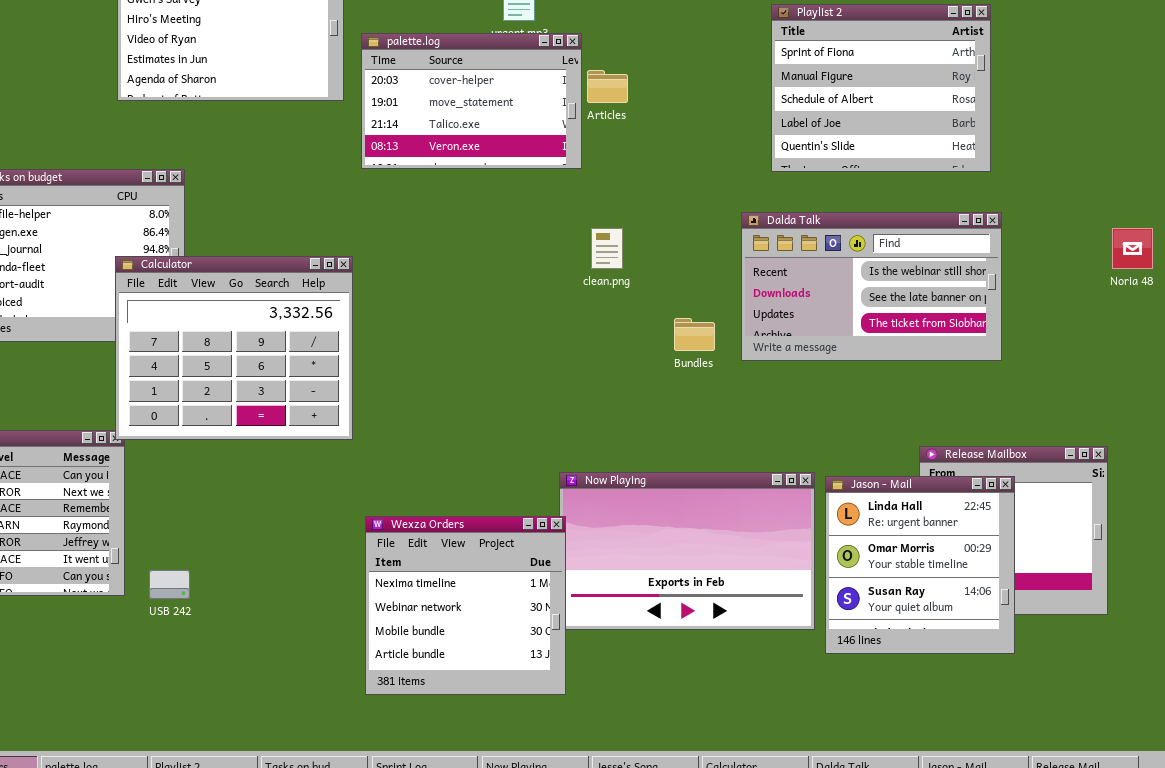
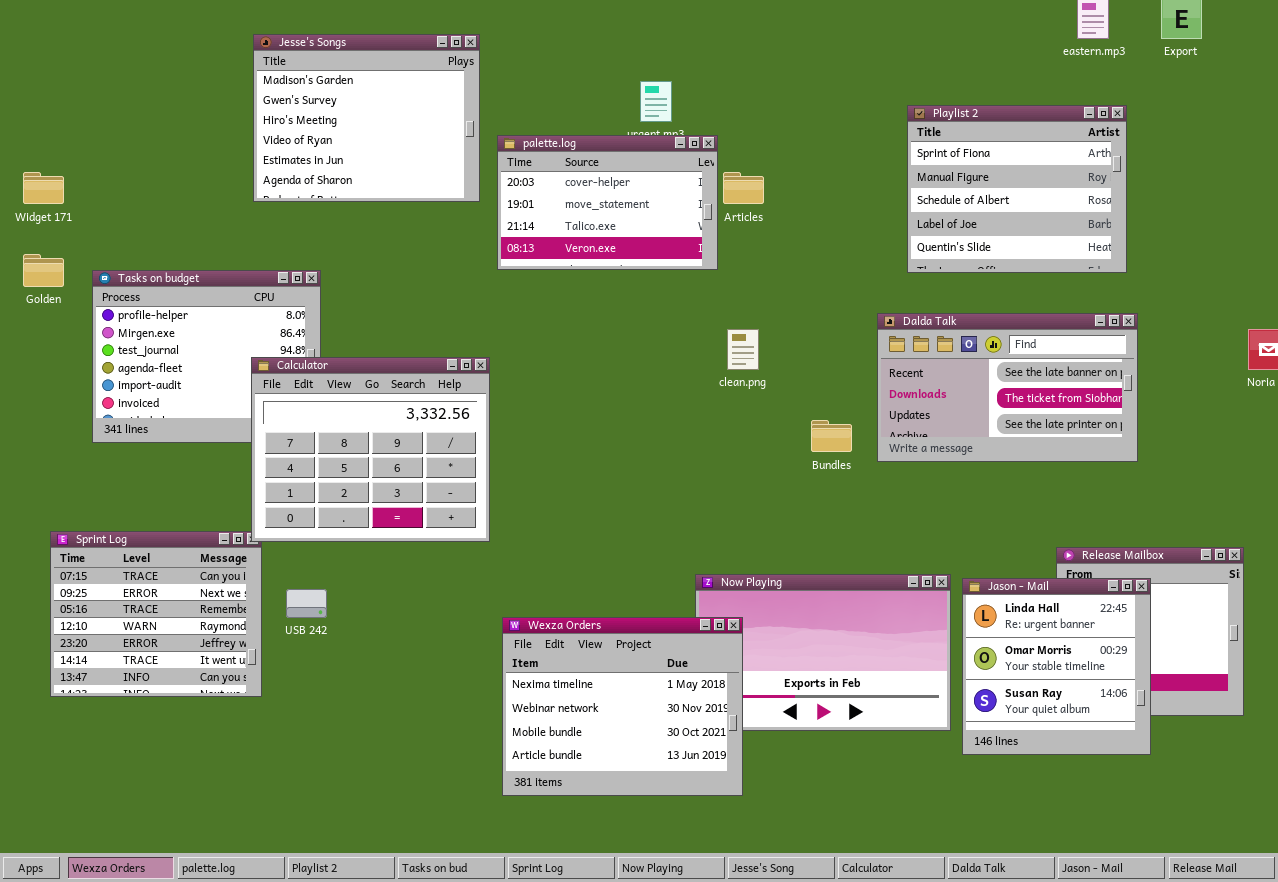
Dalda Talk: [741,212,1002,361] -> [877,313,1138,462], scrolled down 1 row
Wexza Orders: [365,516,566,695] -> [502,617,743,796], resized
USB 242: [149,570,190,599] -> [286,589,327,618], moved

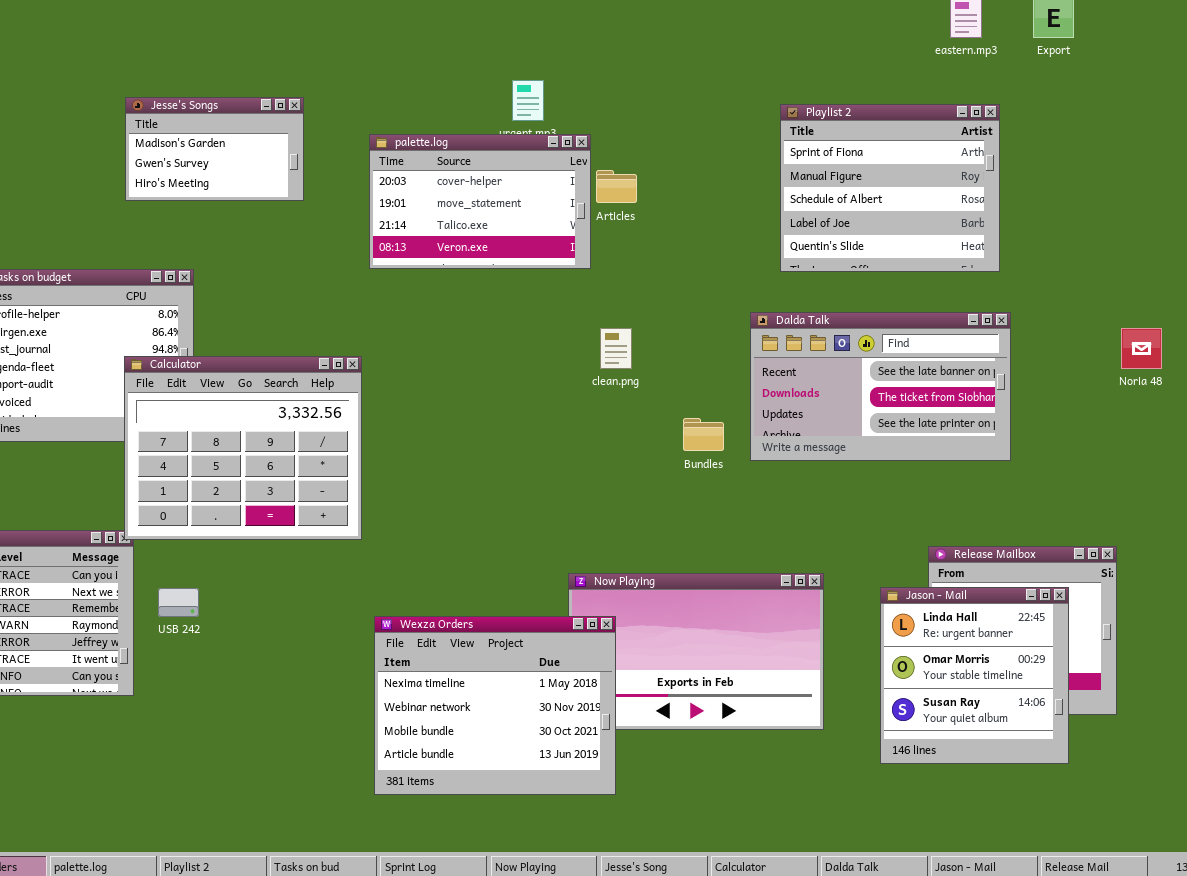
Jesse's Songs: [253,34,480,202] -> [125,97,304,201], resized
Jason - Mail: [962,578,1151,755] -> [880,587,1069,764], moved

